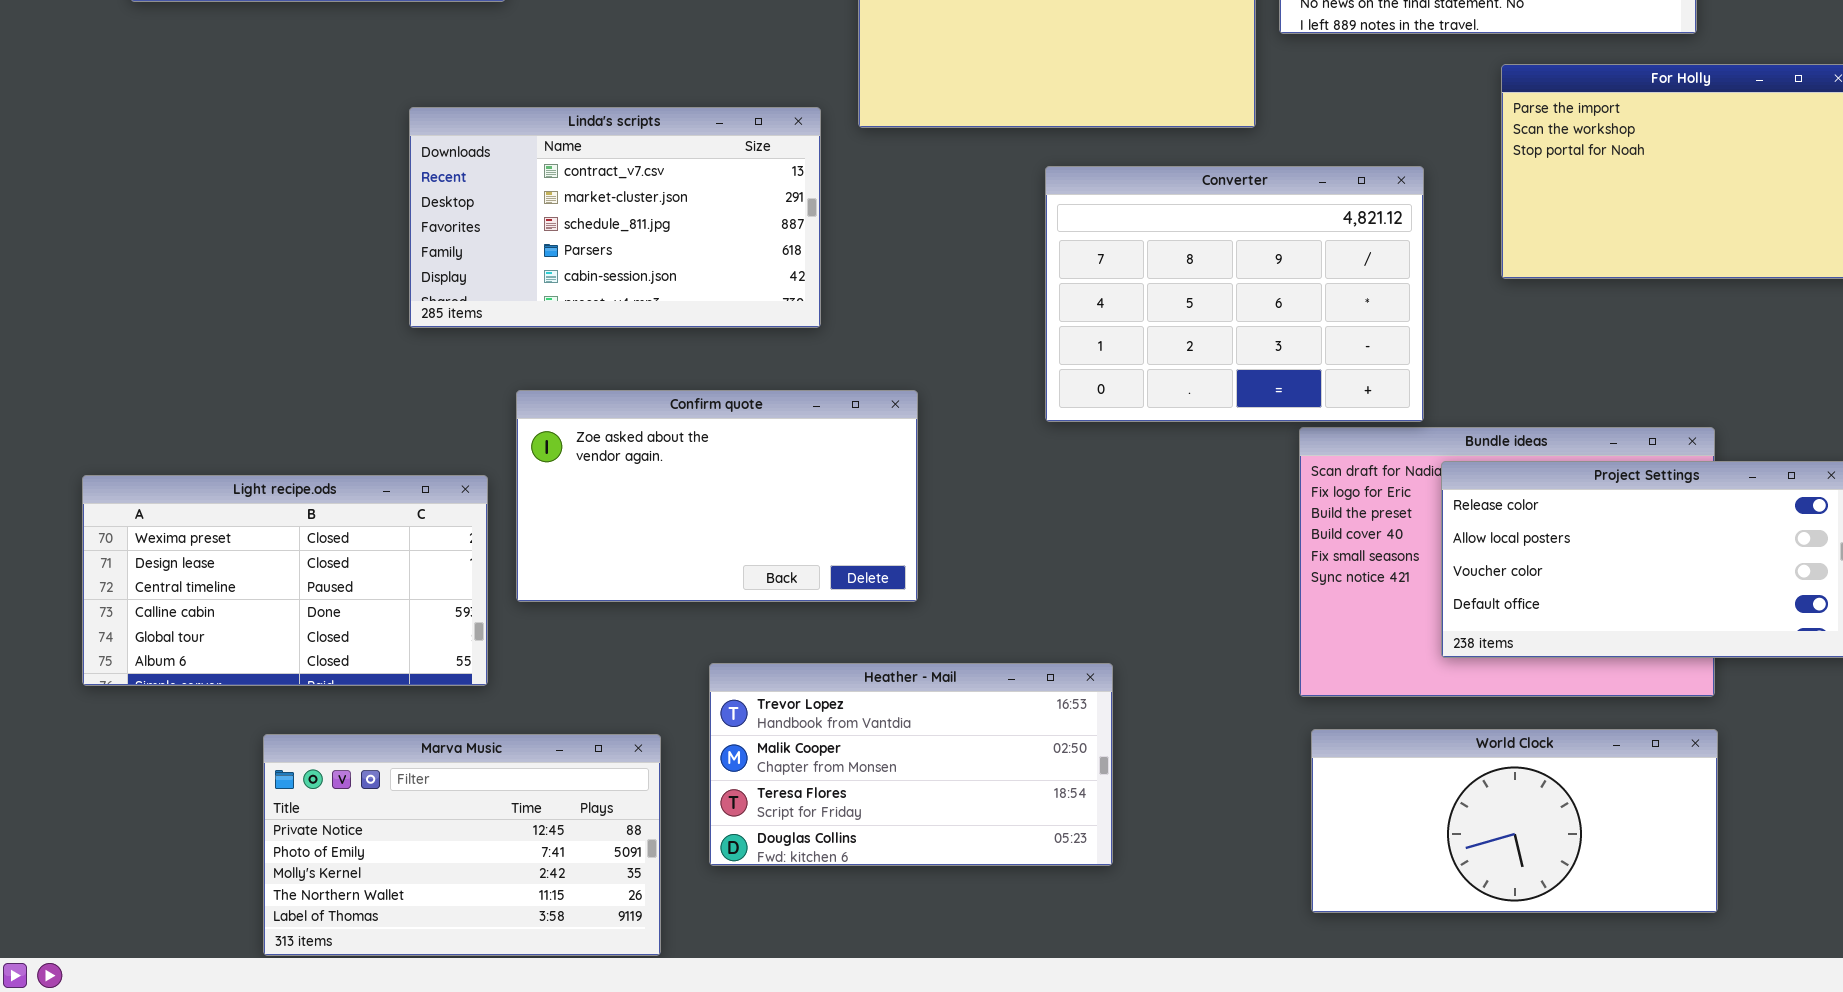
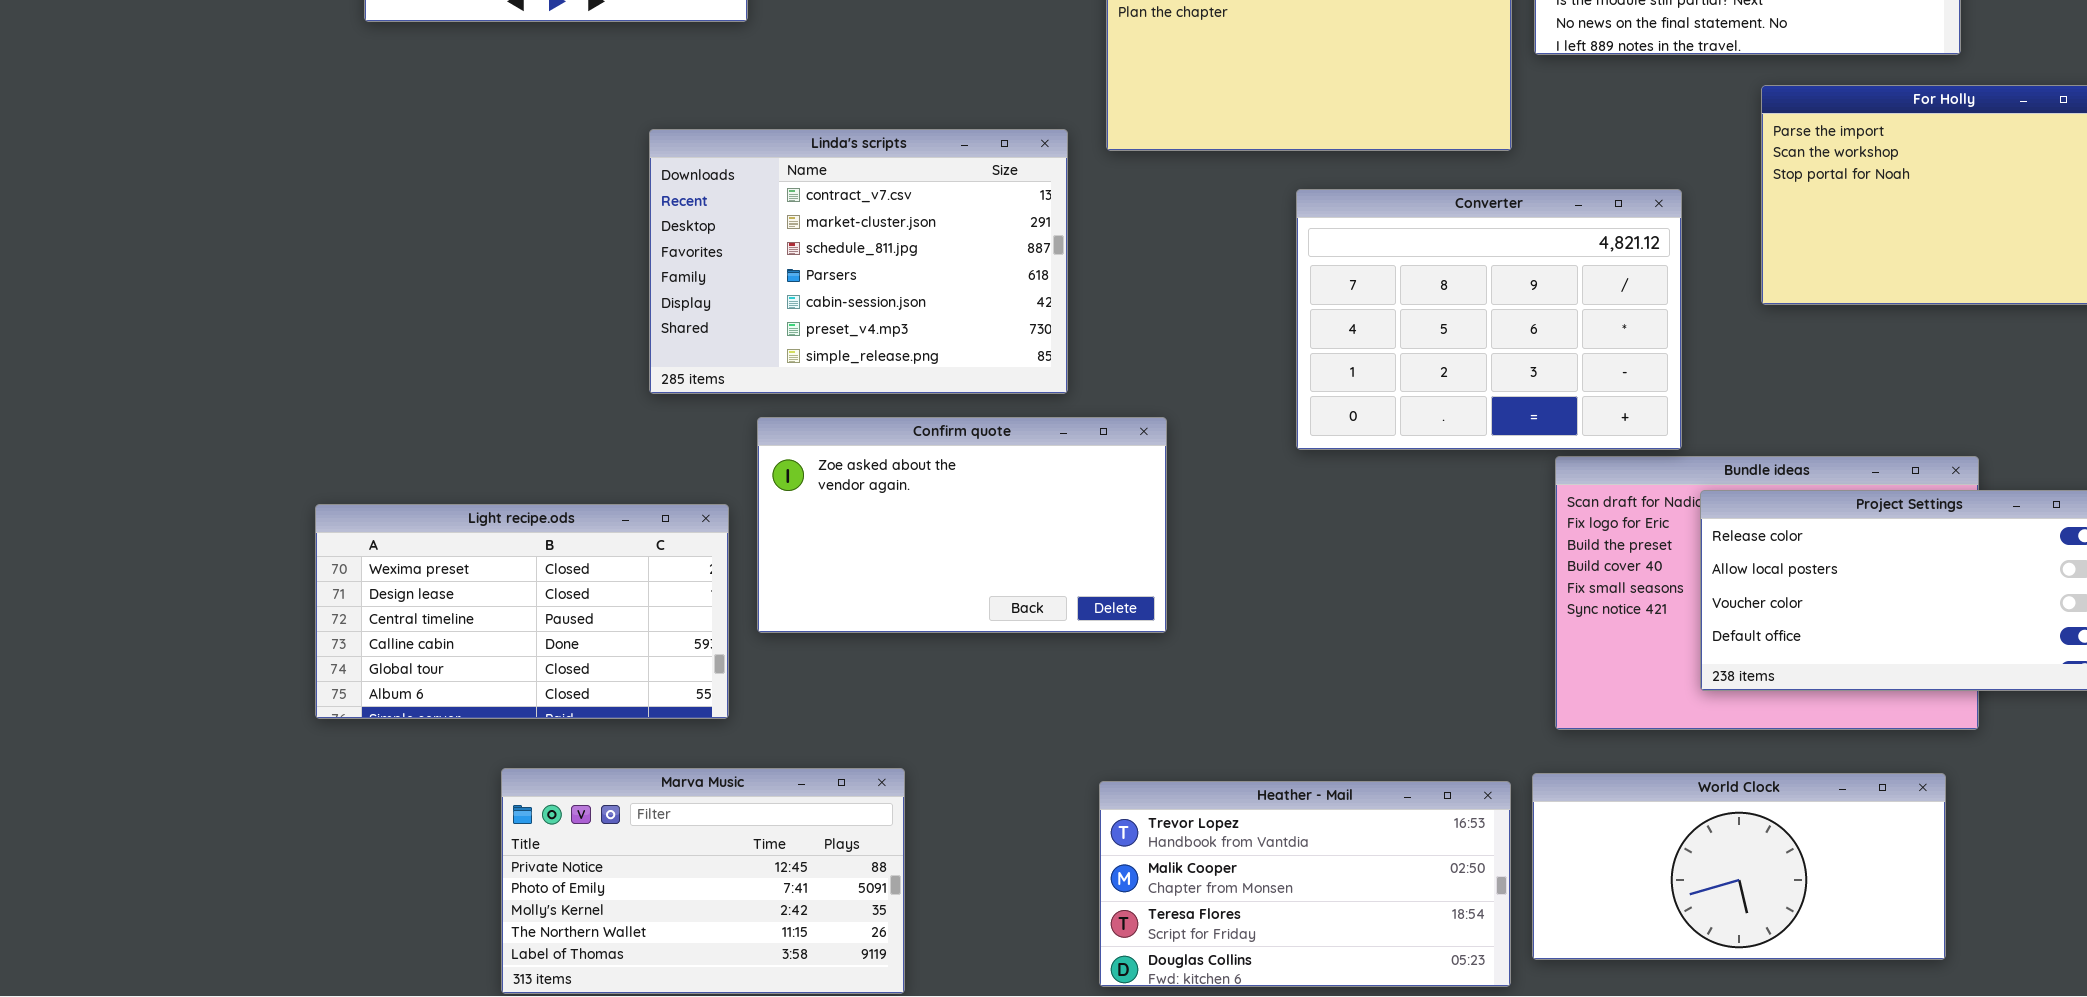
Linda's scripts: [409,107,821,328] -> [649,129,1068,394], resized
Heather - Mail: [709,663,1113,866] -> [1099,781,1511,987], moved
World Clock: [1311,729,1718,913] -> [1532,773,1946,960], moved

